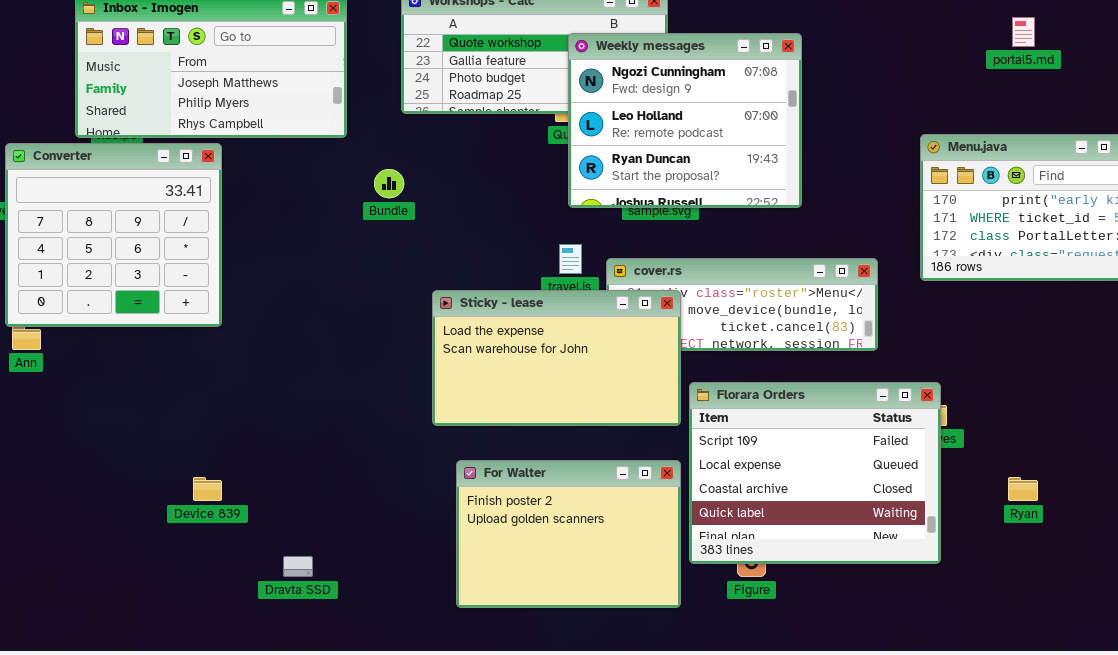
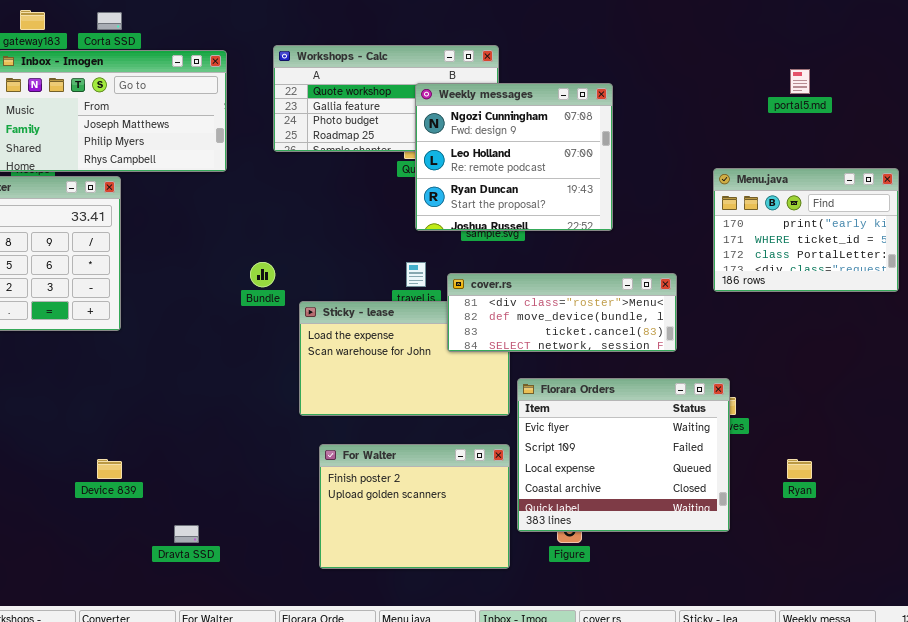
Bundle: [374,169,404,198] -> [250,262,275,287], moved
cover.rs: [606,258,878,351] -> [447,273,677,352], raised
Florara Orders: [689,382,941,564] -> [517,378,730,532], scrolled up 1 row

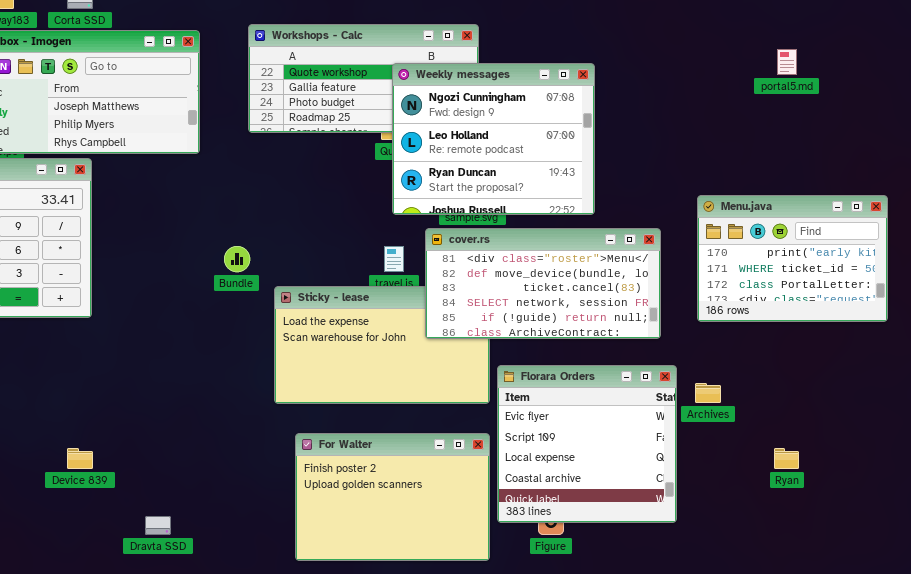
Menu.java: [713,168,899,292] -> [697,195,888,322], moved
cover.rs: [447,273,677,352] -> [425,228,661,339], resized
Florara Orders: [517,378,730,532] -> [497,365,677,523], resized

